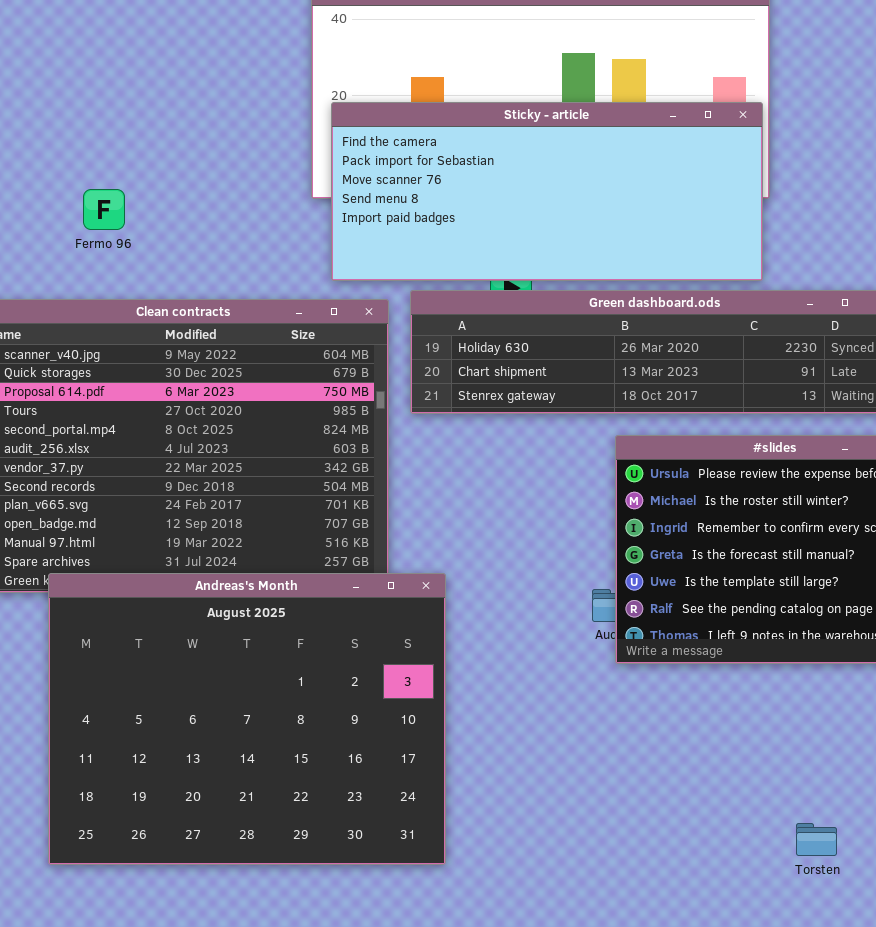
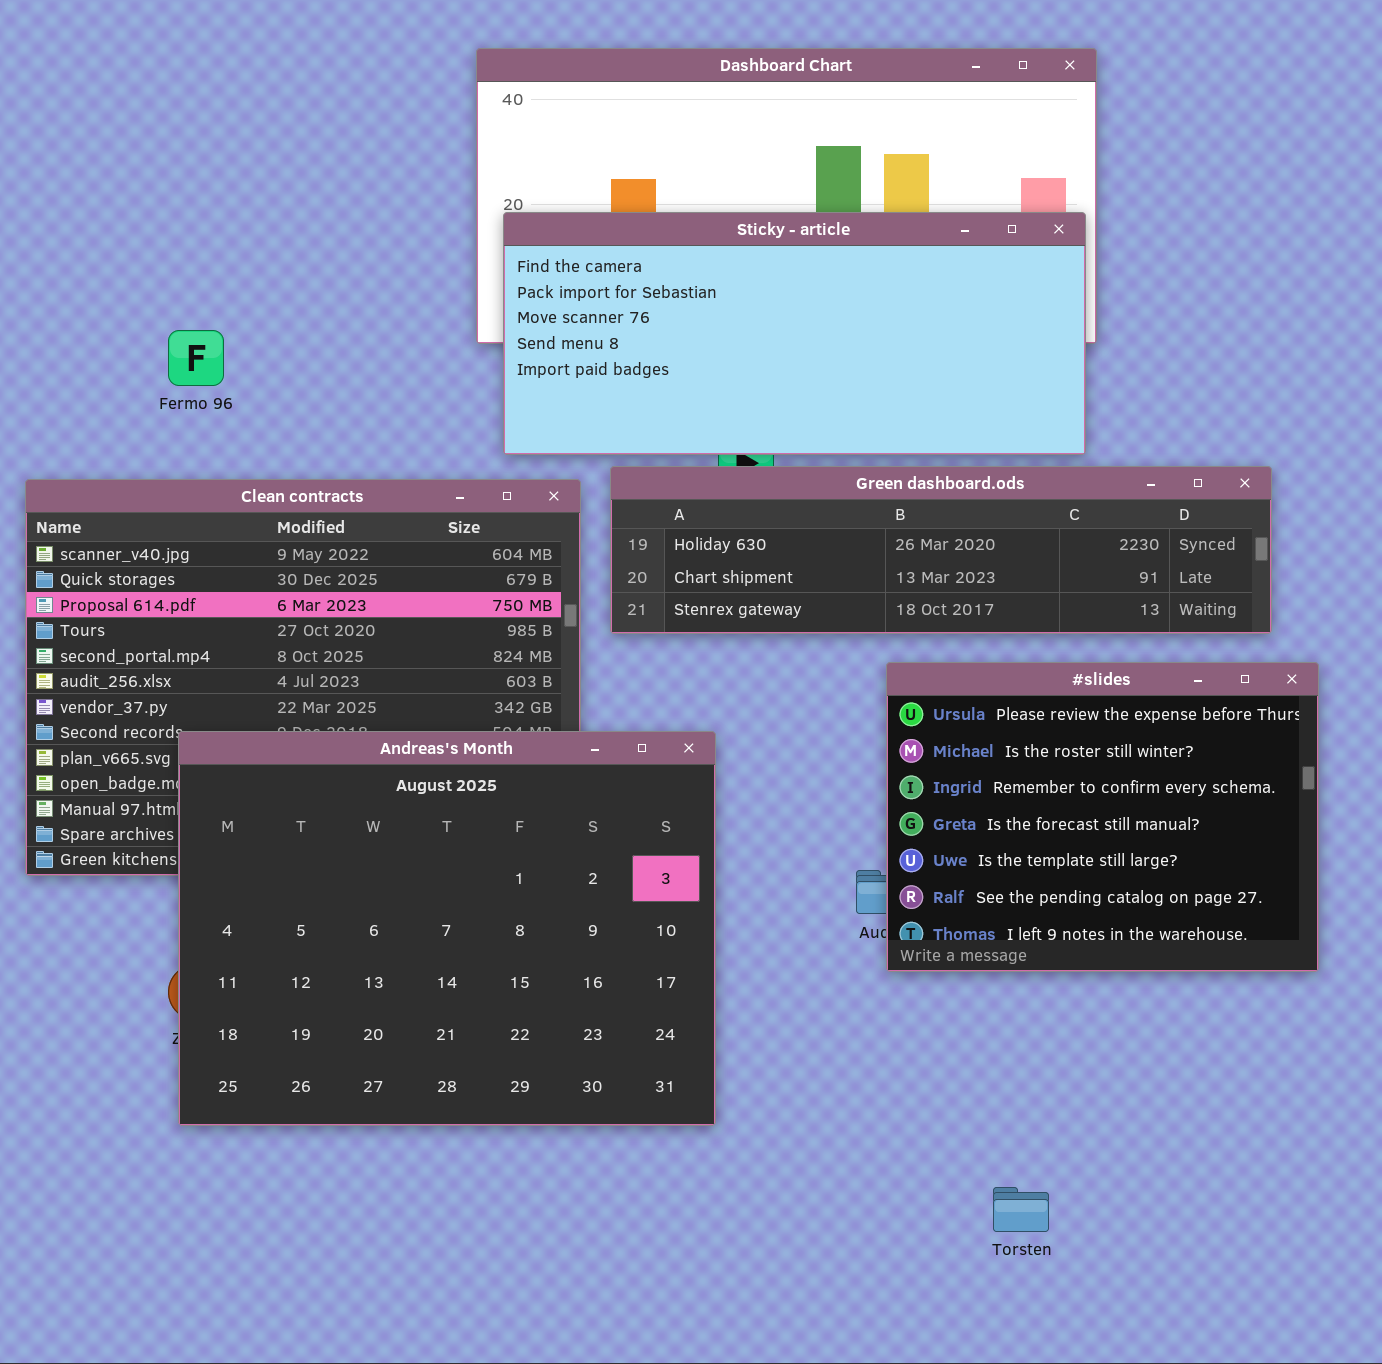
Andreas's Month: [48,573,446,865] -> [178,731,716,1126], moved
Torsten: [796,823,837,856] -> [993,1187,1049,1232], moved

